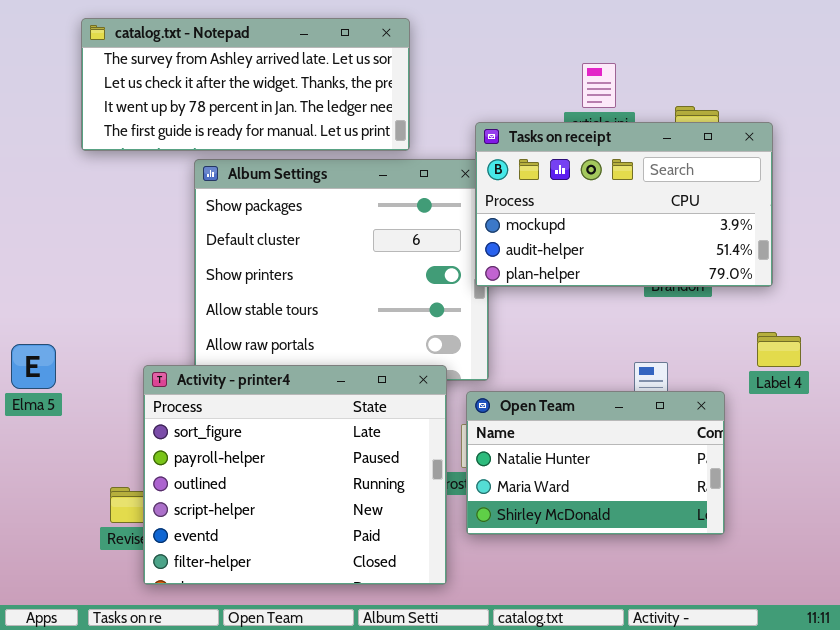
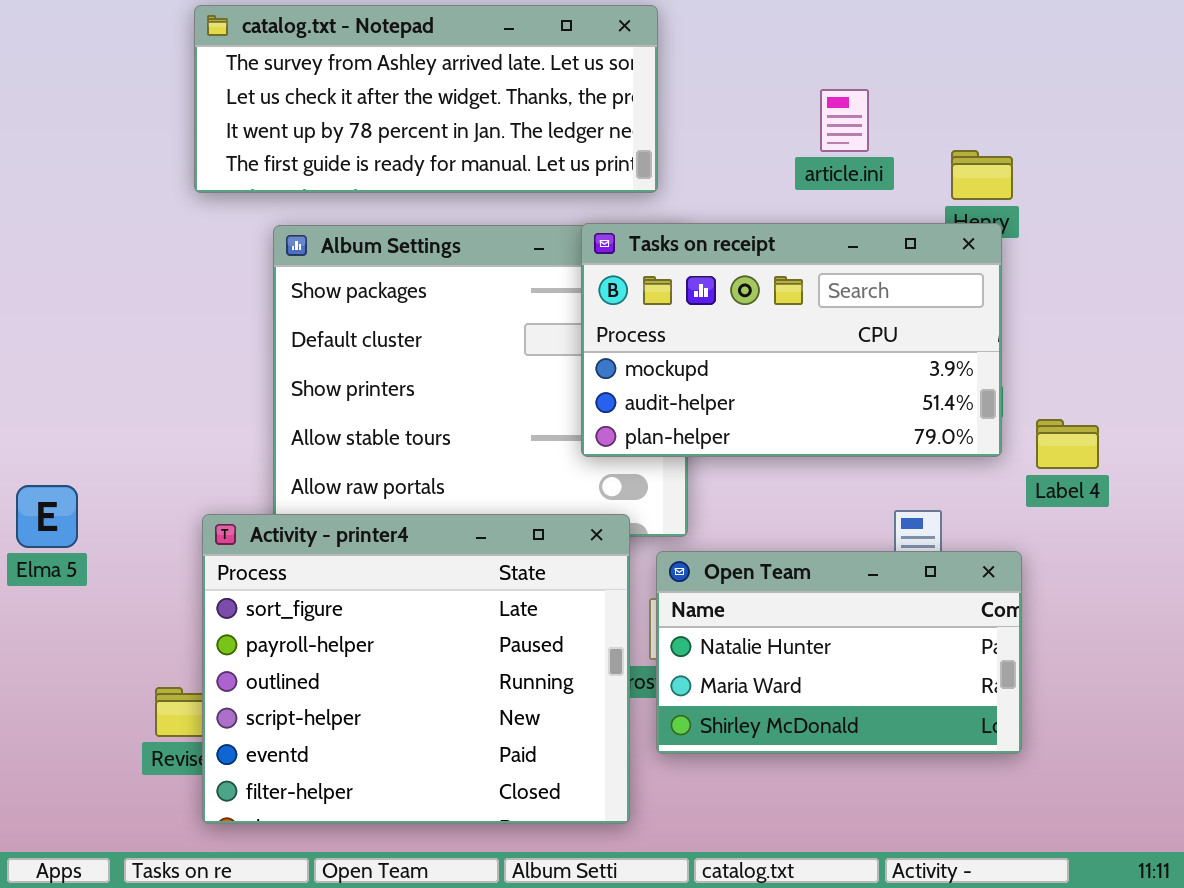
catalog.txt - Notepad: [81,18,410,151] -> [194,5,658,193], moved
Tasks on receipt: [475,122,773,287] -> [581,223,1002,457], moved
Label 4: [757,332,801,367] -> [1036,419,1099,469], moved

